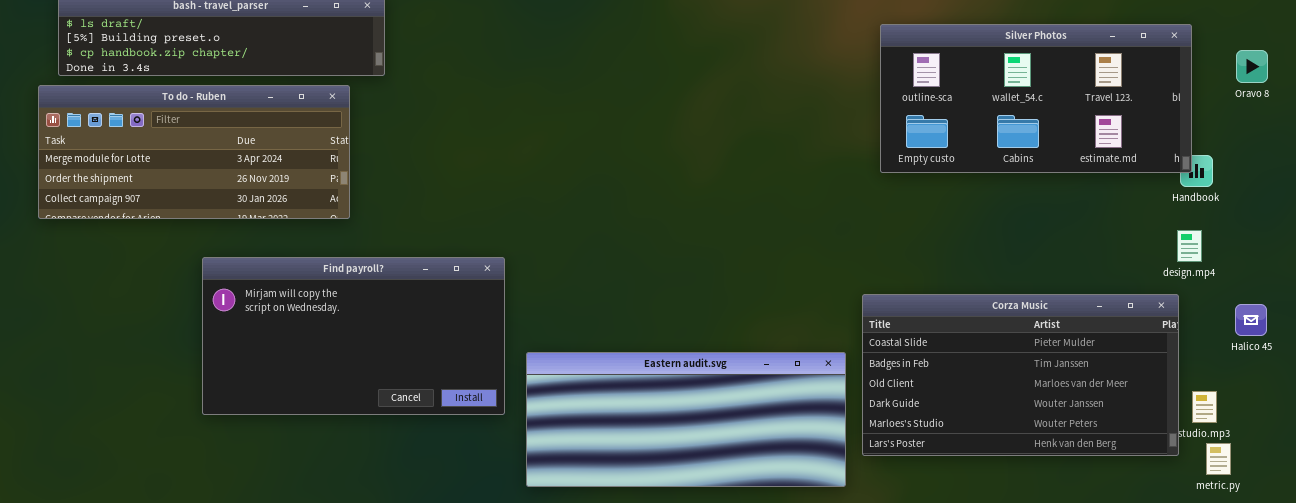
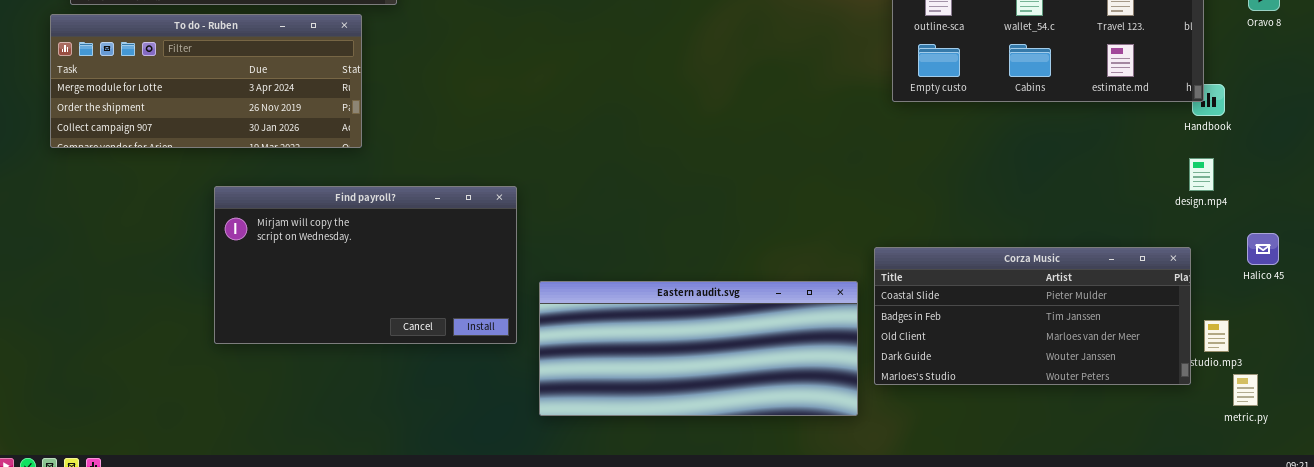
Corza Music: [862,294,1179,456] -> [874,247,1191,385], resized
metric.py: [1206,443,1231,475] -> [1233,374,1258,406], moved

